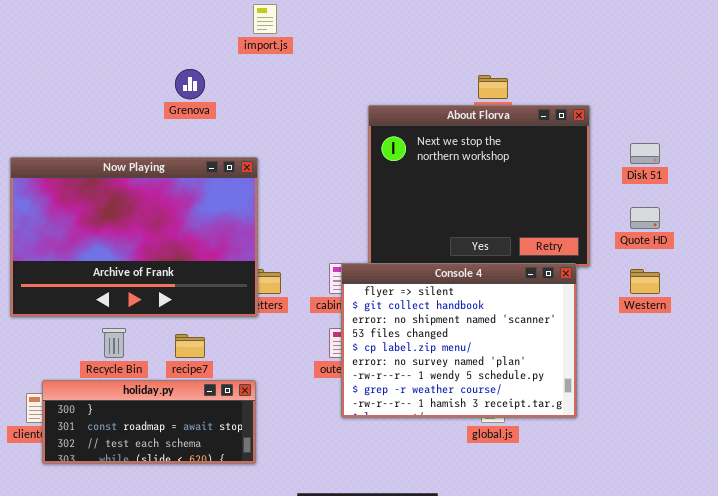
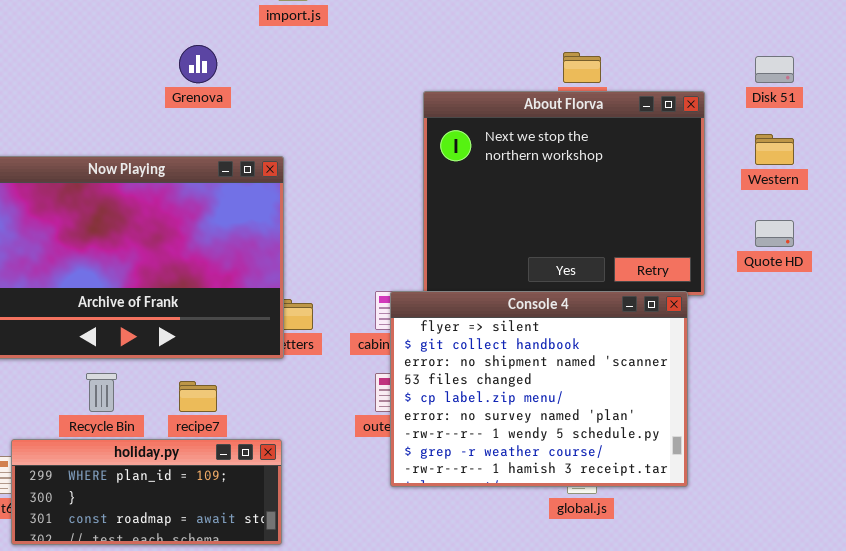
Disk 51: [630,143,660,164] -> [755,56,794,83], moved
Western: [630,269,660,294] -> [755,134,794,165], moved
holiday.py: [42,380,256,464] -> [11,439,282,545], scrolled up 1 row

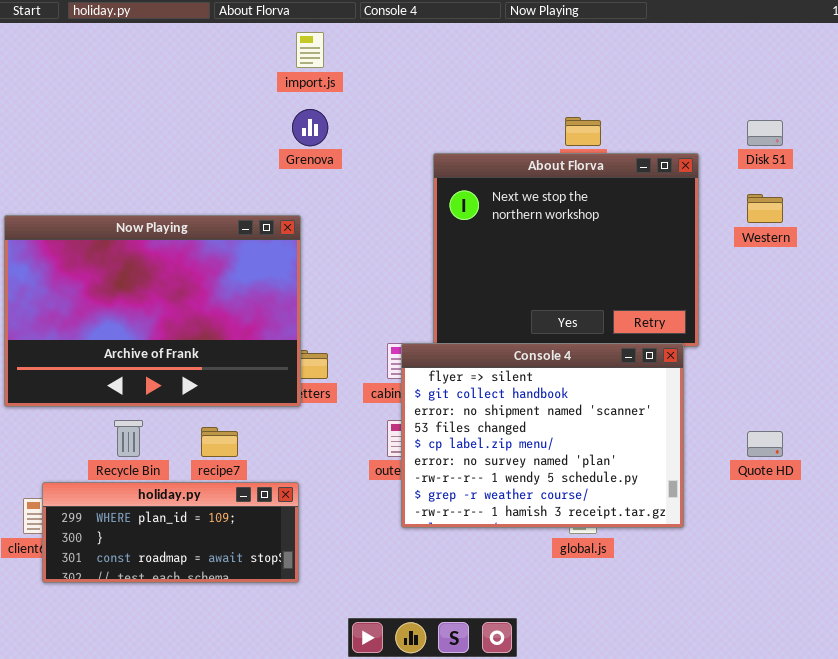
Grenova: [179,45,217,83] -> [292,109,328,146], moved
Quote HD: [755,220,794,247] -> [747,431,783,457], moved

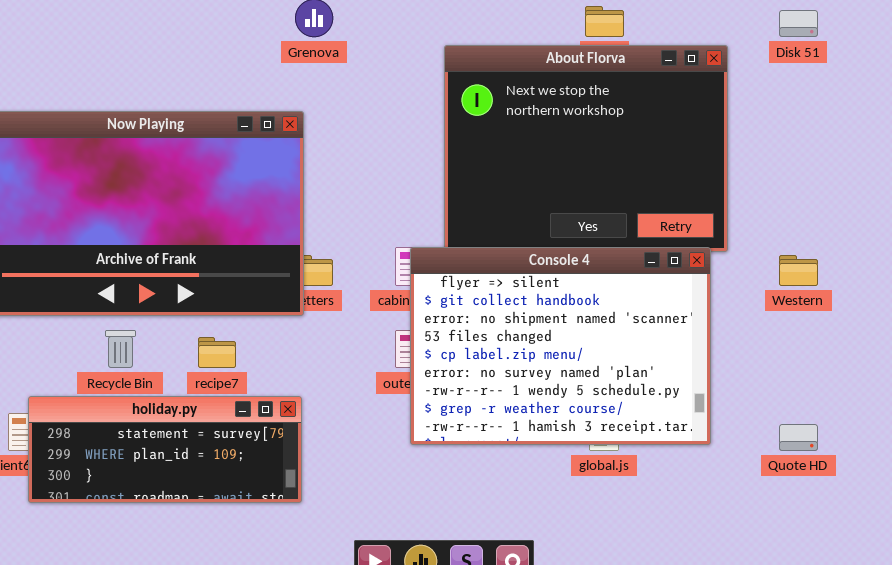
Western: [747,194,783,223] -> [779,255,818,286], moved
Quote HD: [747,431,783,457] -> [779,424,818,451], moved
holiday.py: [42,482,299,583] -> [28,396,302,503], scrolled up 1 row

